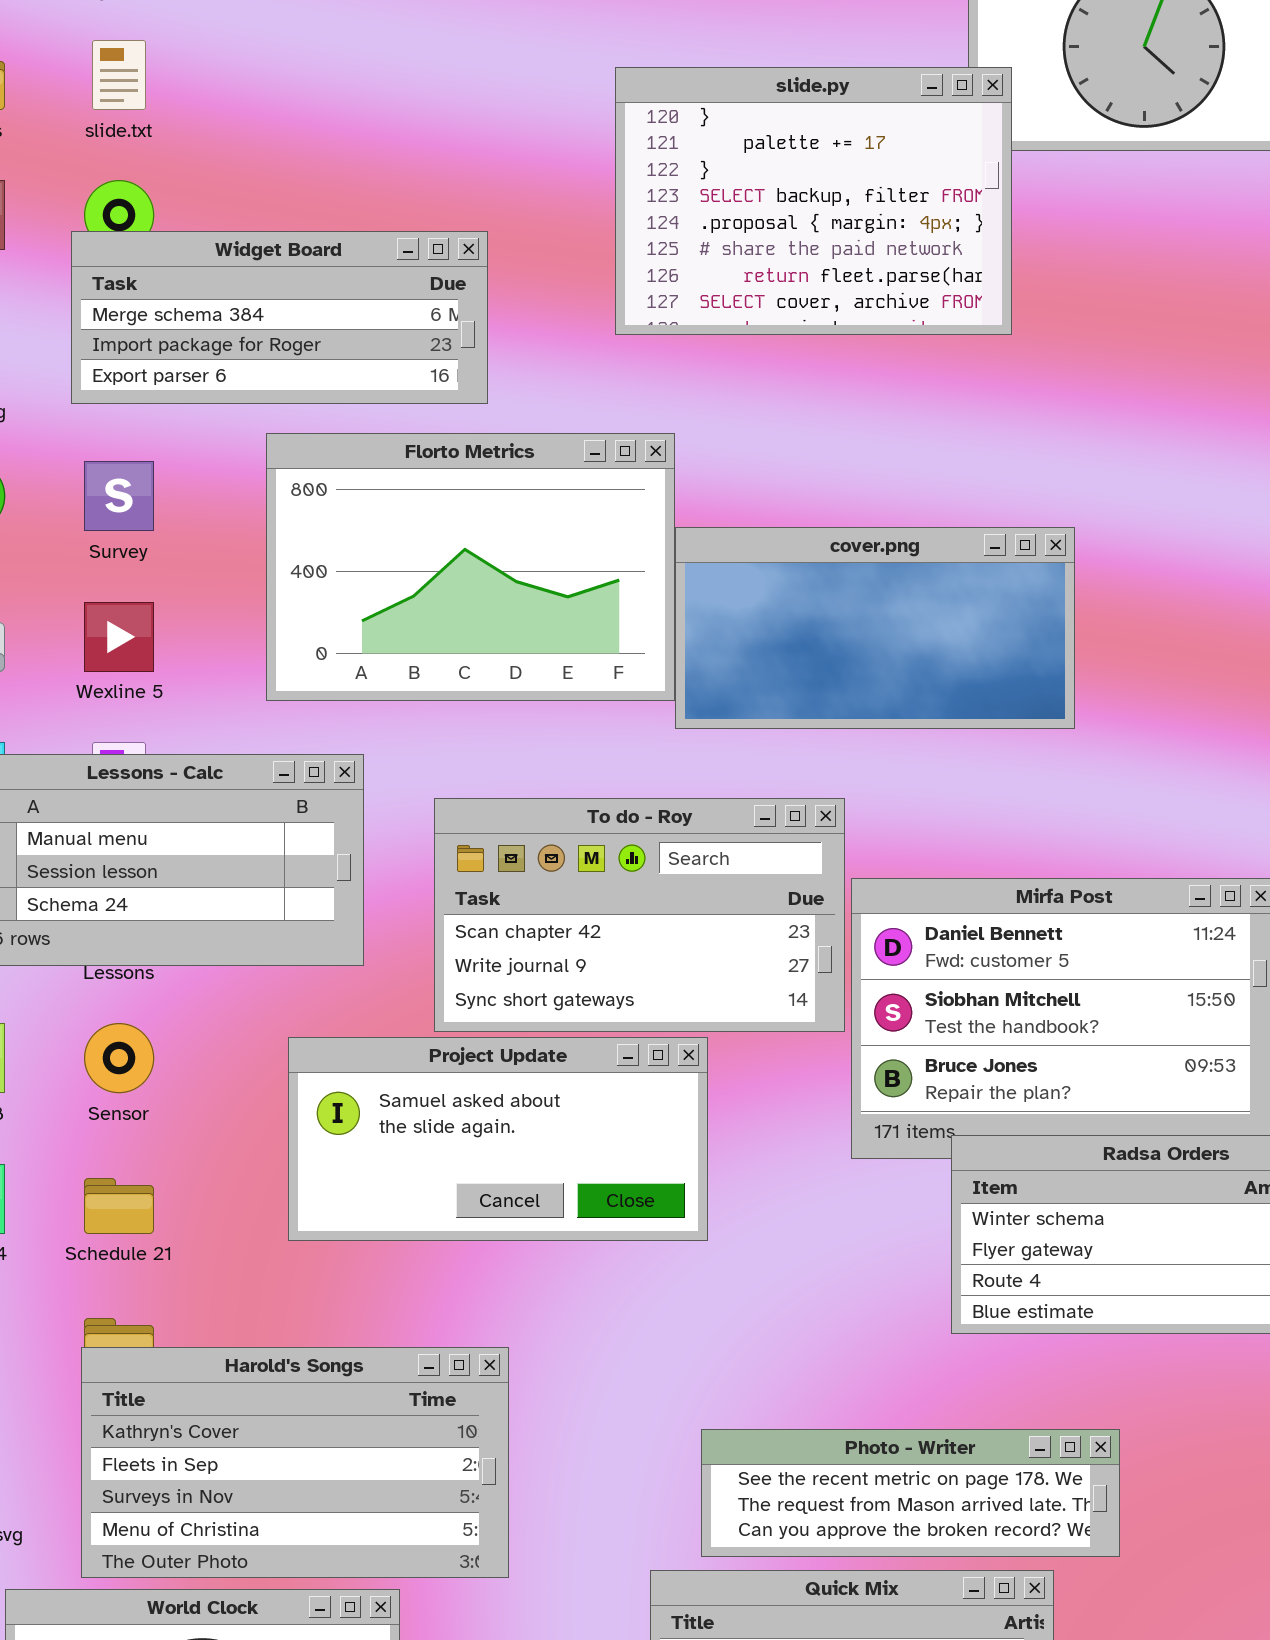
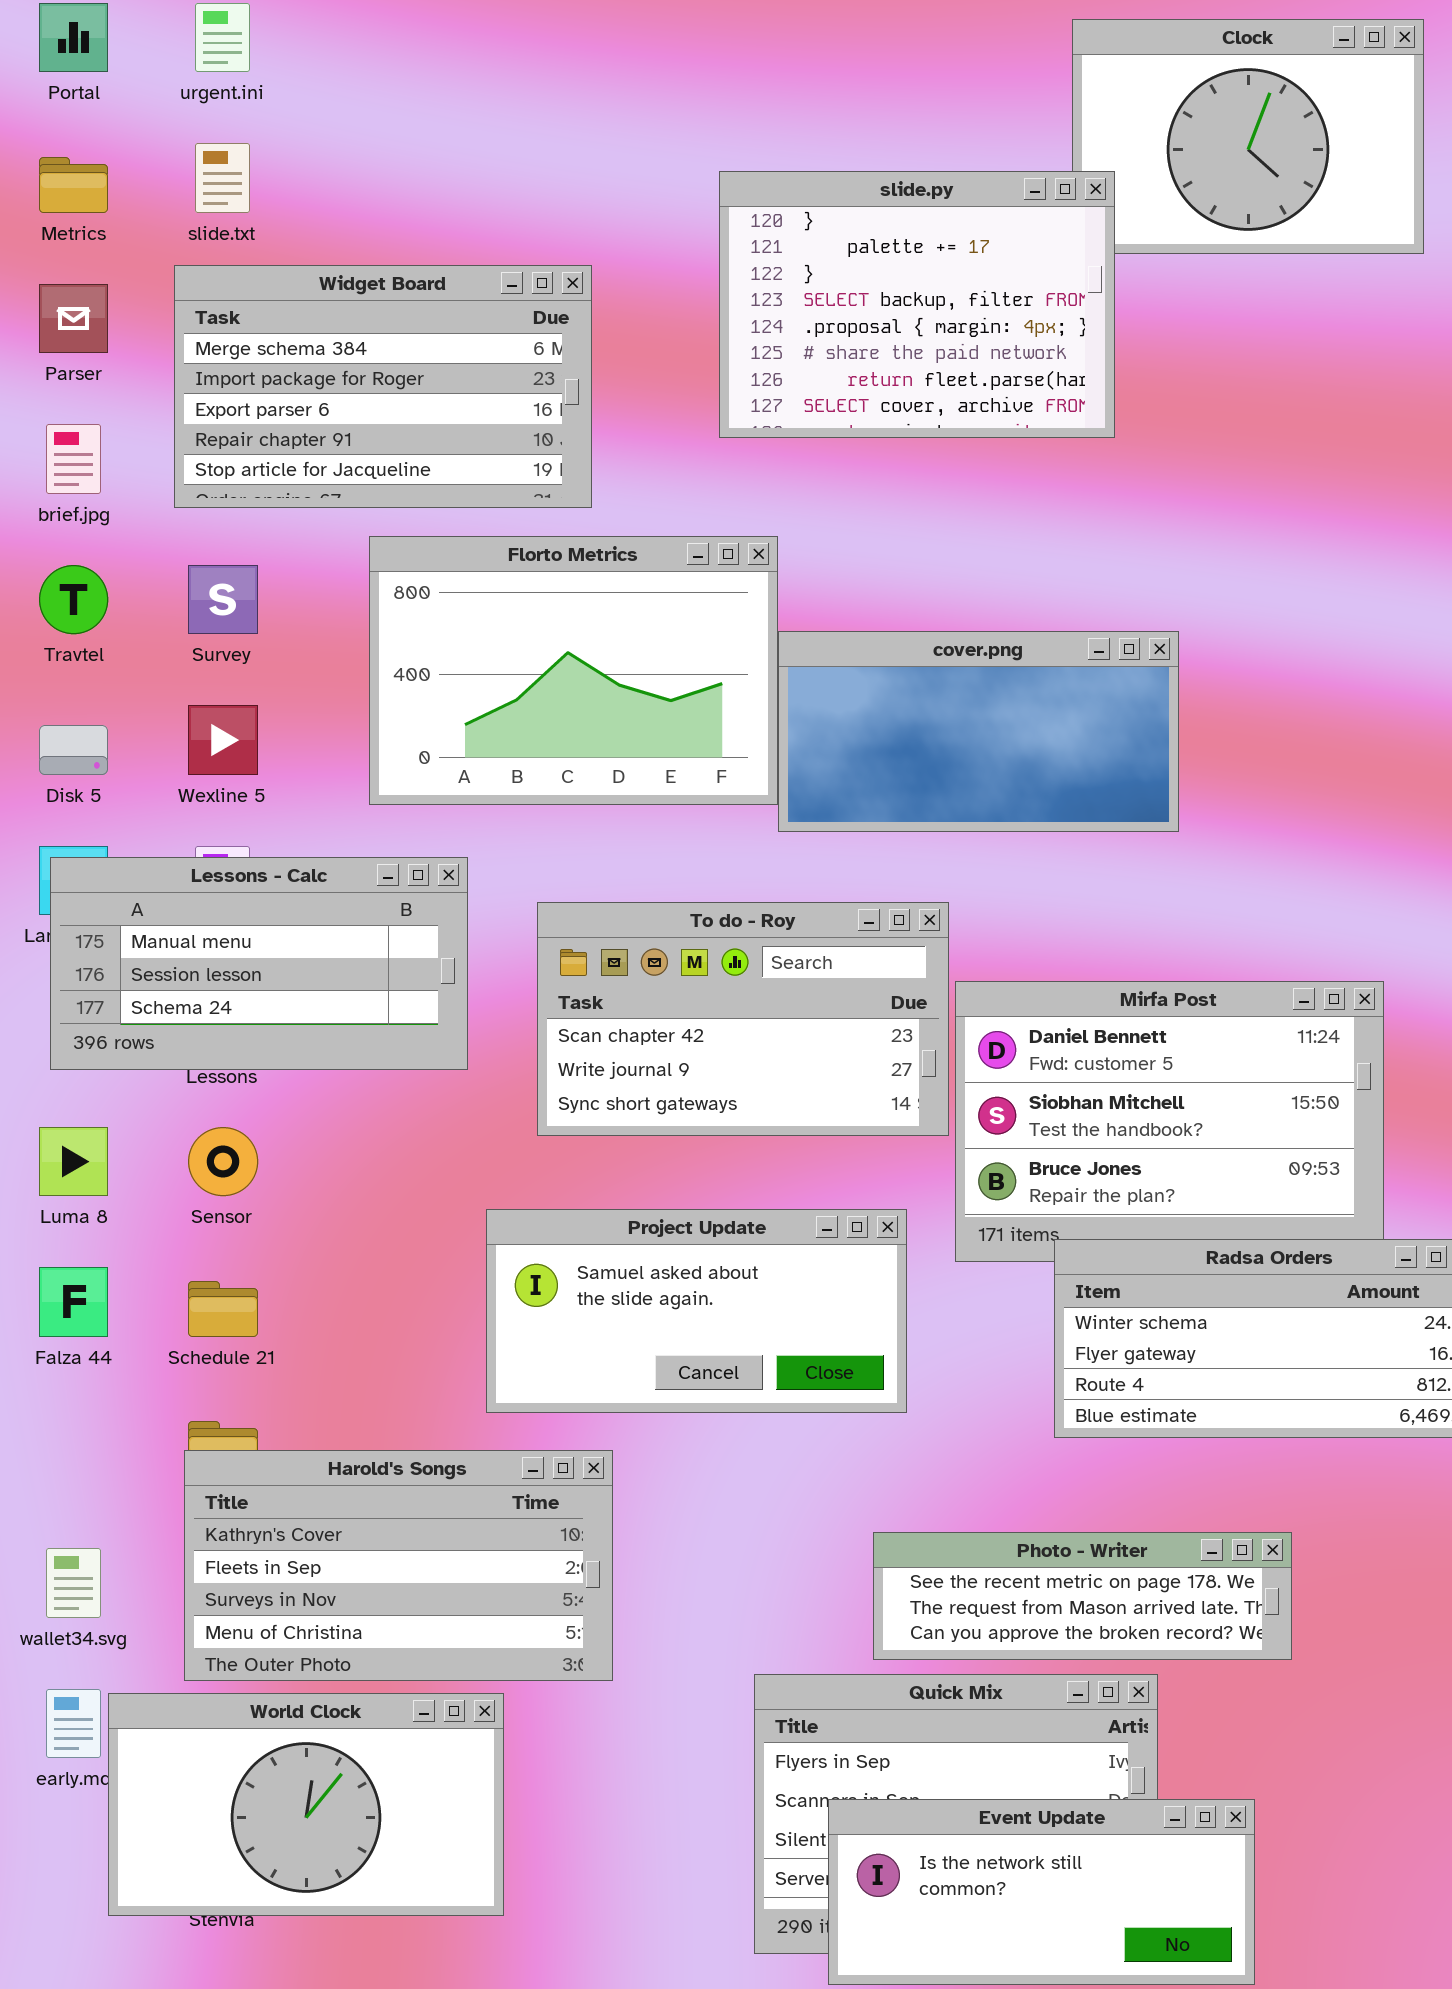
Widget Board: [71,231,488,404] -> [174,265,592,508], resized
Project Update: [288,1037,708,1241] -> [486,1209,907,1413], moved
Photo - Writer: [701,1429,1120,1557] -> [873,1532,1292,1660], moved

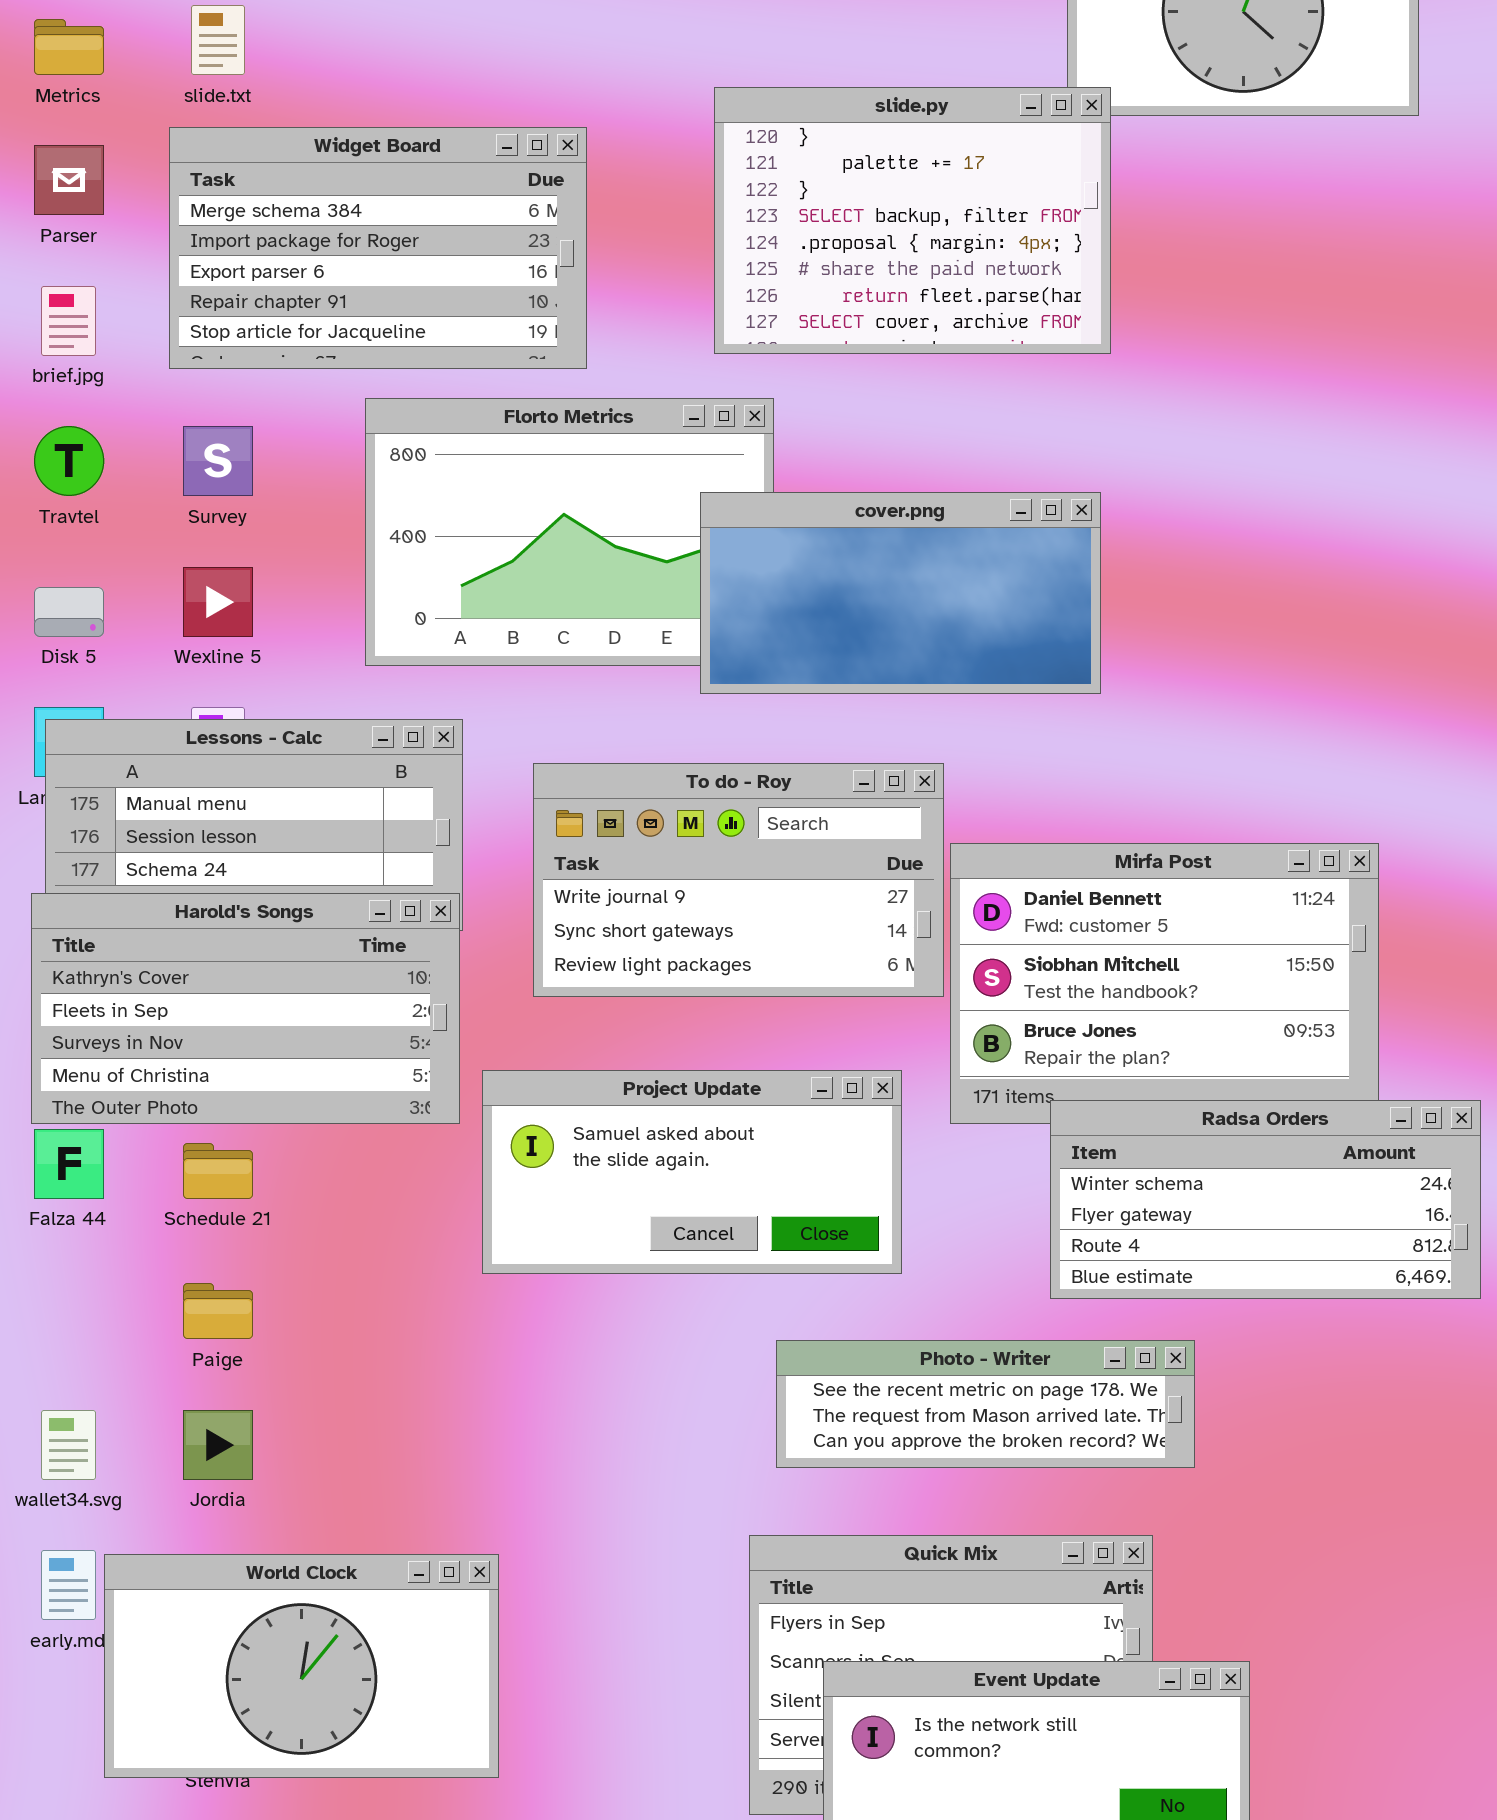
slide.py: [719,171,1115,438] -> [714,87,1111,354], moved
cover.png: [778,631,1179,832] -> [700,492,1101,694], moved
To do - Roy: [537,902,949,1136] -> [533,763,944,997], scrolled down 1 row
Harold's Songs: [184,1450,613,1681] -> [31,893,460,1124], moved
Photo - Writer: [873,1532,1292,1660] -> [776,1340,1195,1468], moved

